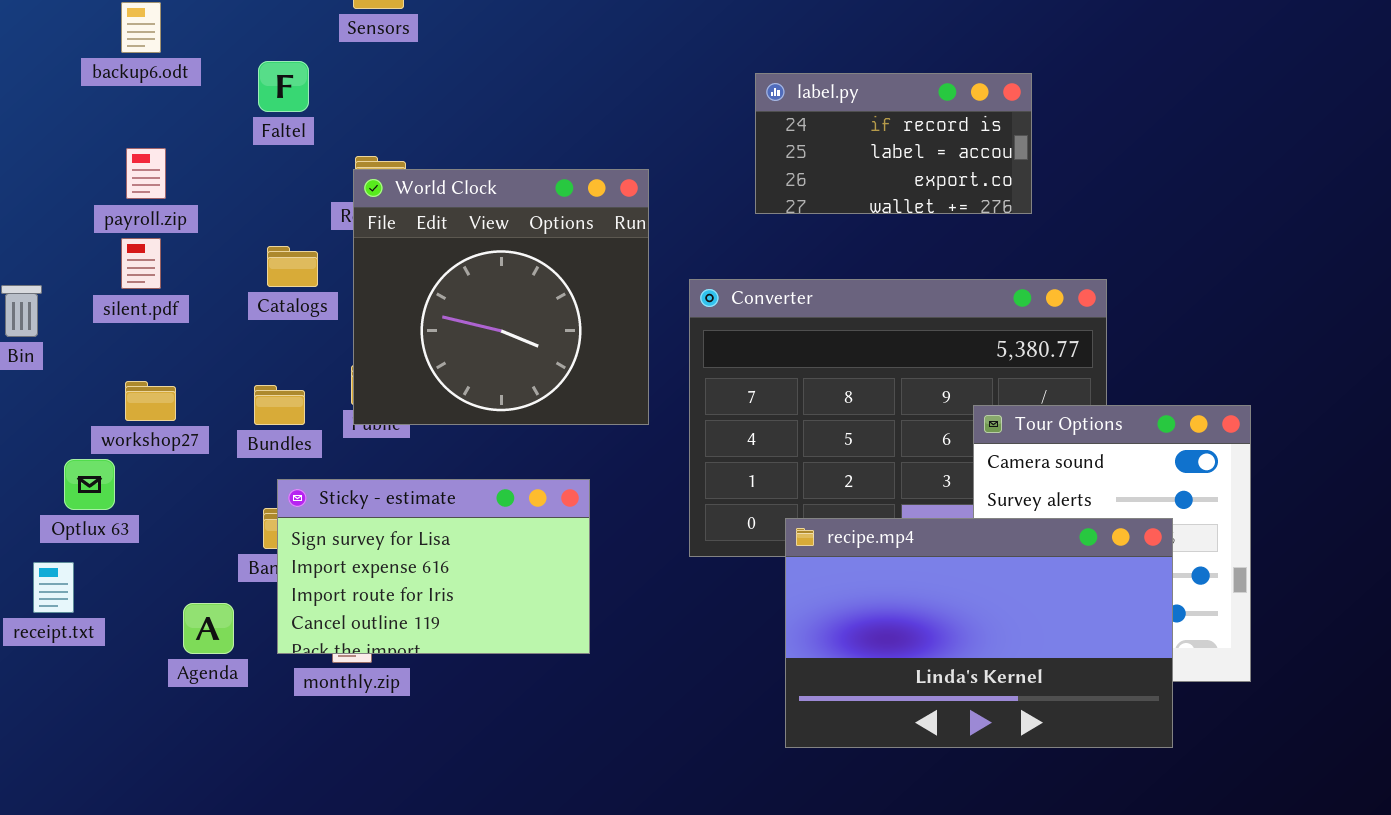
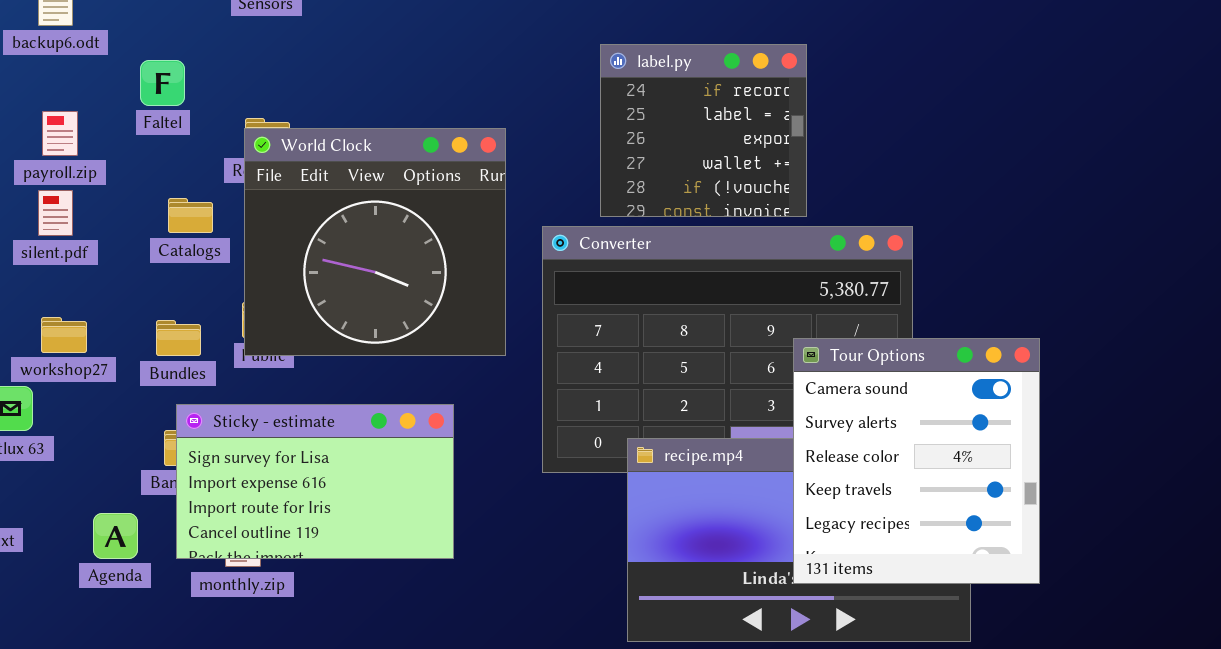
Faltel: [258,61,309,112] -> [140,60,185,106], moved
label.py: [755,73,1032,214] -> [600,44,807,217], resized
Tour Options: [973,405,1251,682] -> [793,338,1040,584], raised

